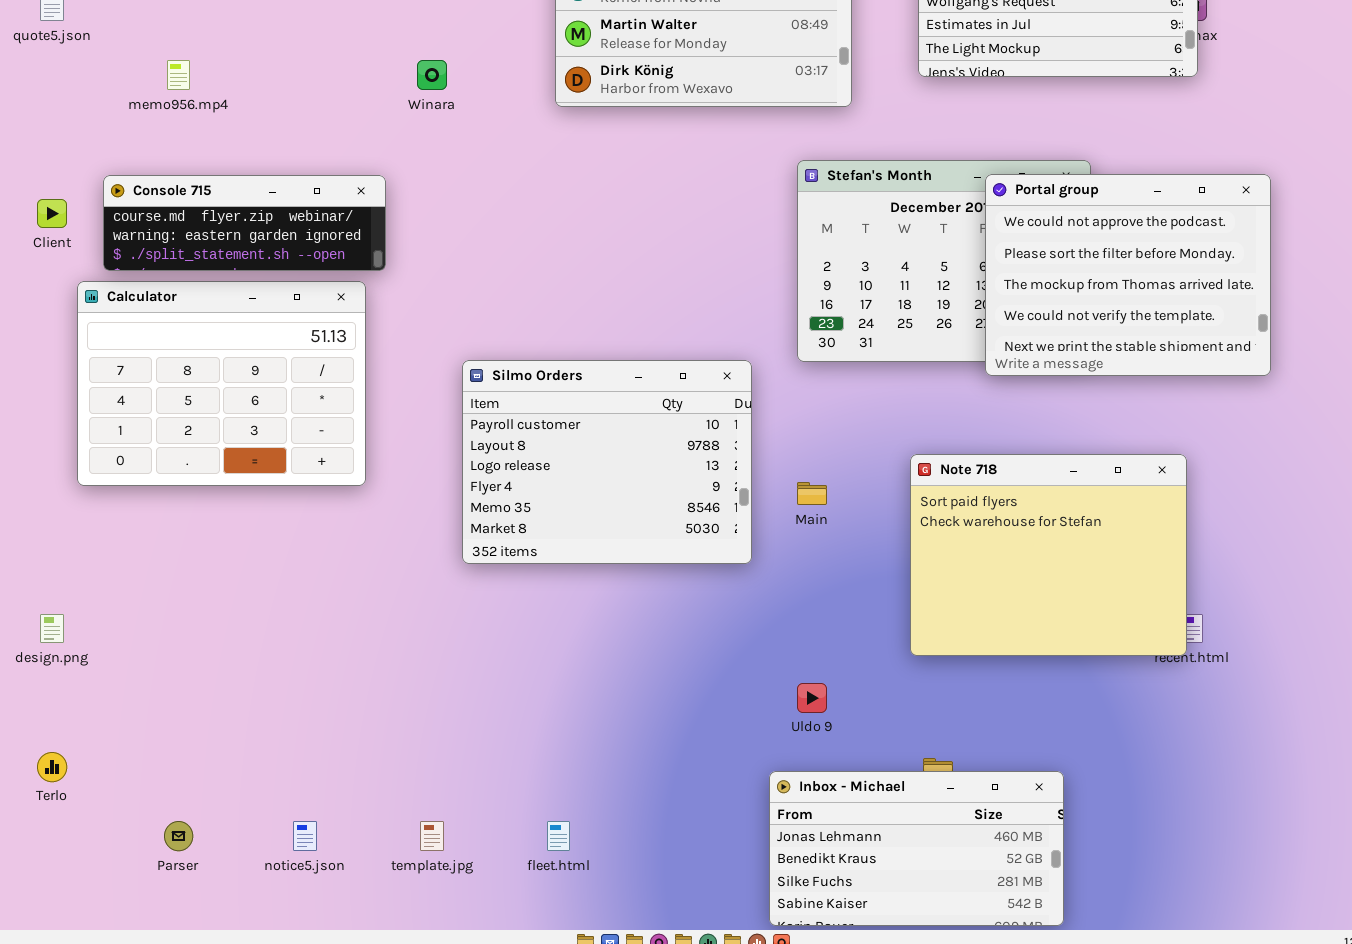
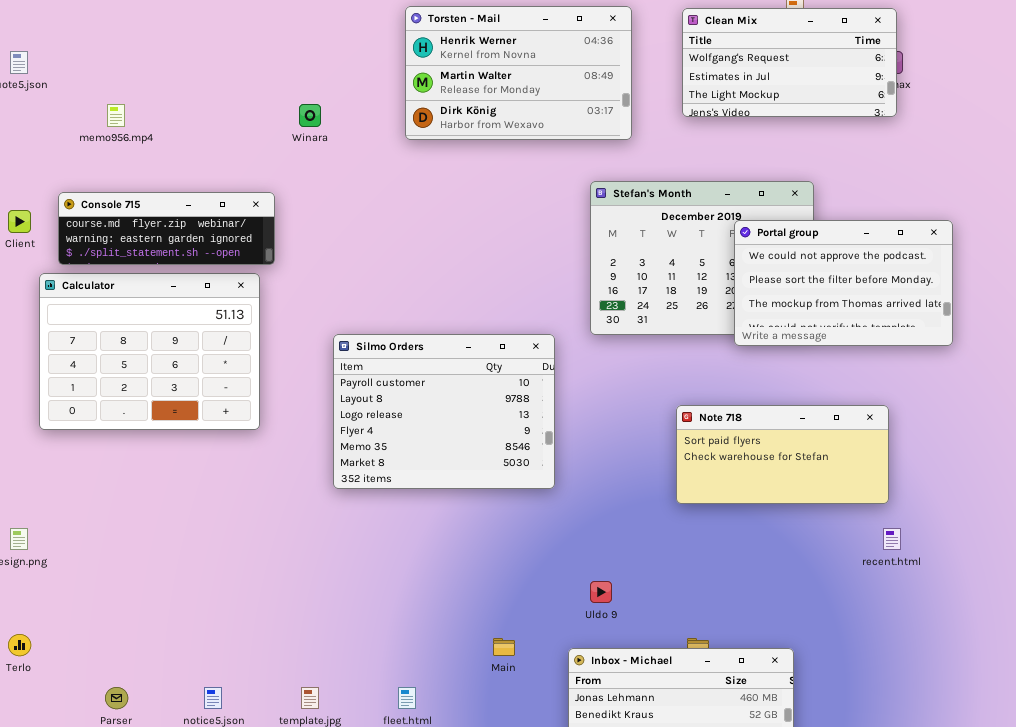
Portal group: [985,174,1271,376] -> [734,220,953,346], resized
Note 718: [910,454,1187,656] -> [676,405,889,504], resized
Main: [797,482,827,505] -> [493,638,515,656], moved

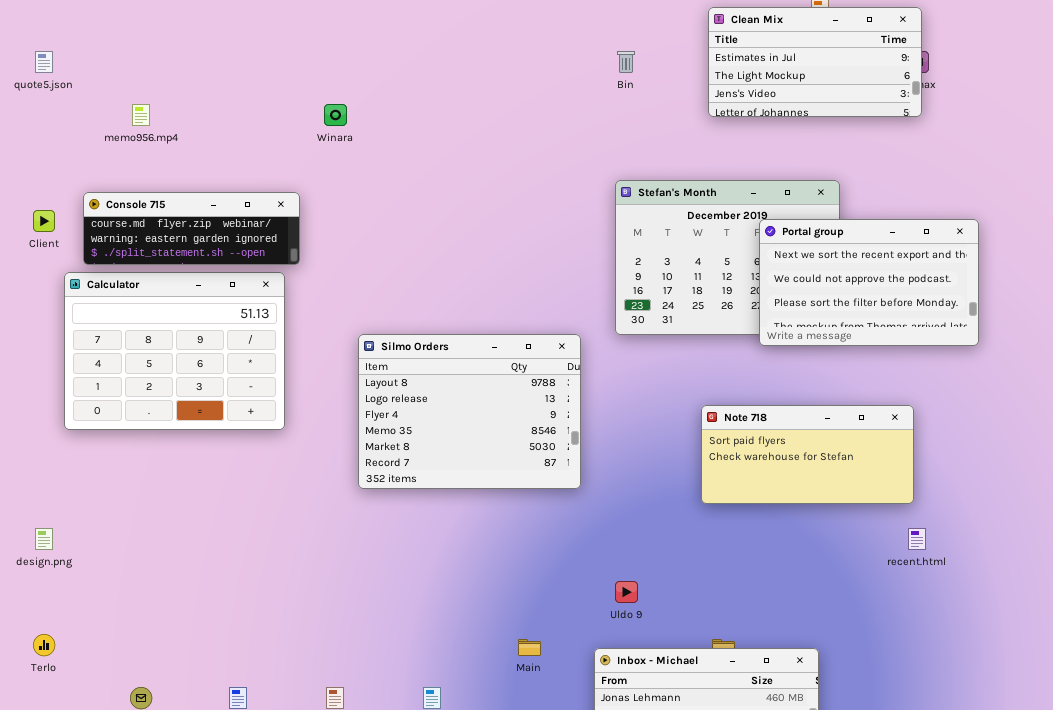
Torsten - Mail: [405,6,632,140] -> none, closed
Clean Mix: [682,8,897,117] -> [708,7,922,117], scrolled down 1 row
Portal group: [734,220,953,346] -> [759,219,979,346], scrolled up 1 row
Silmo Orders: [333,334,555,489] -> [358,334,581,489], scrolled down 1 row

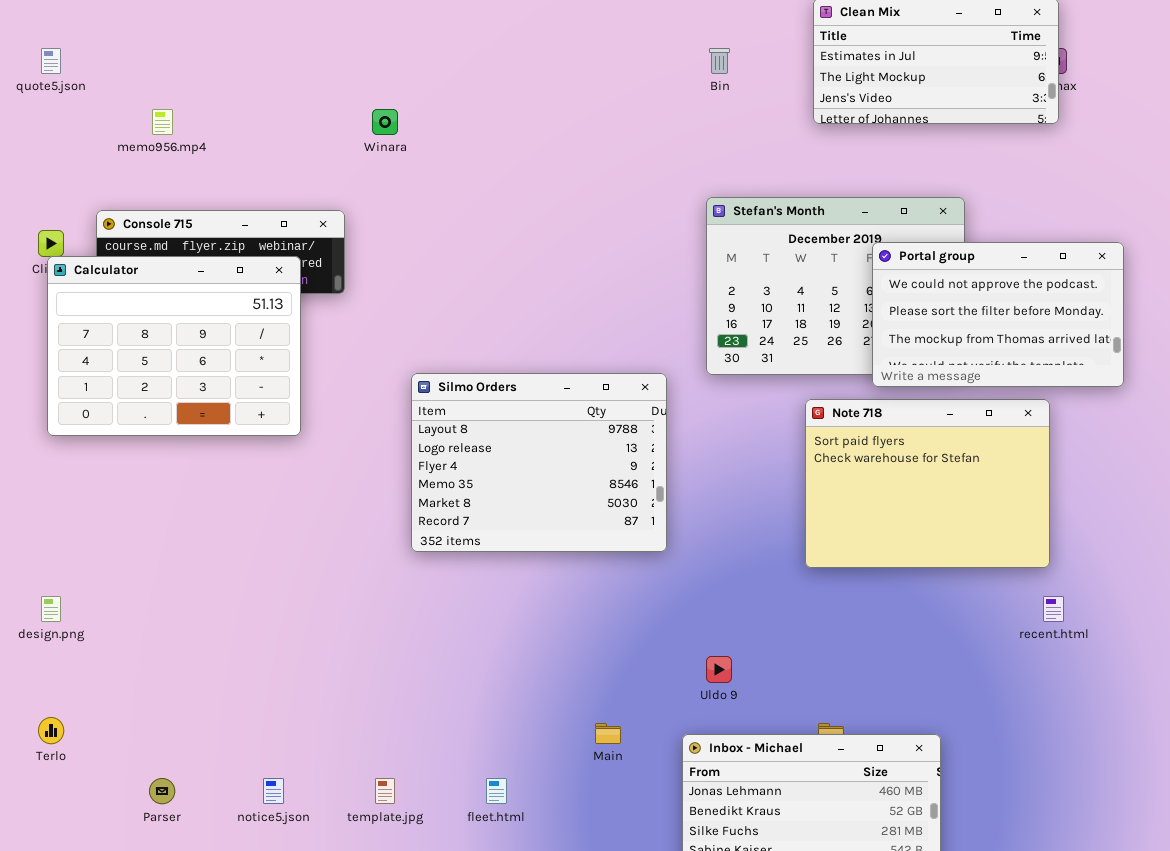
Portal group: [759,219,979,346] -> [872,242,1124,387], scrolled down 1 row
Calculator: [64,272,285,430] -> [47,256,301,436], moved
Note 718: [701,405,914,504] -> [805,399,1050,568], resized

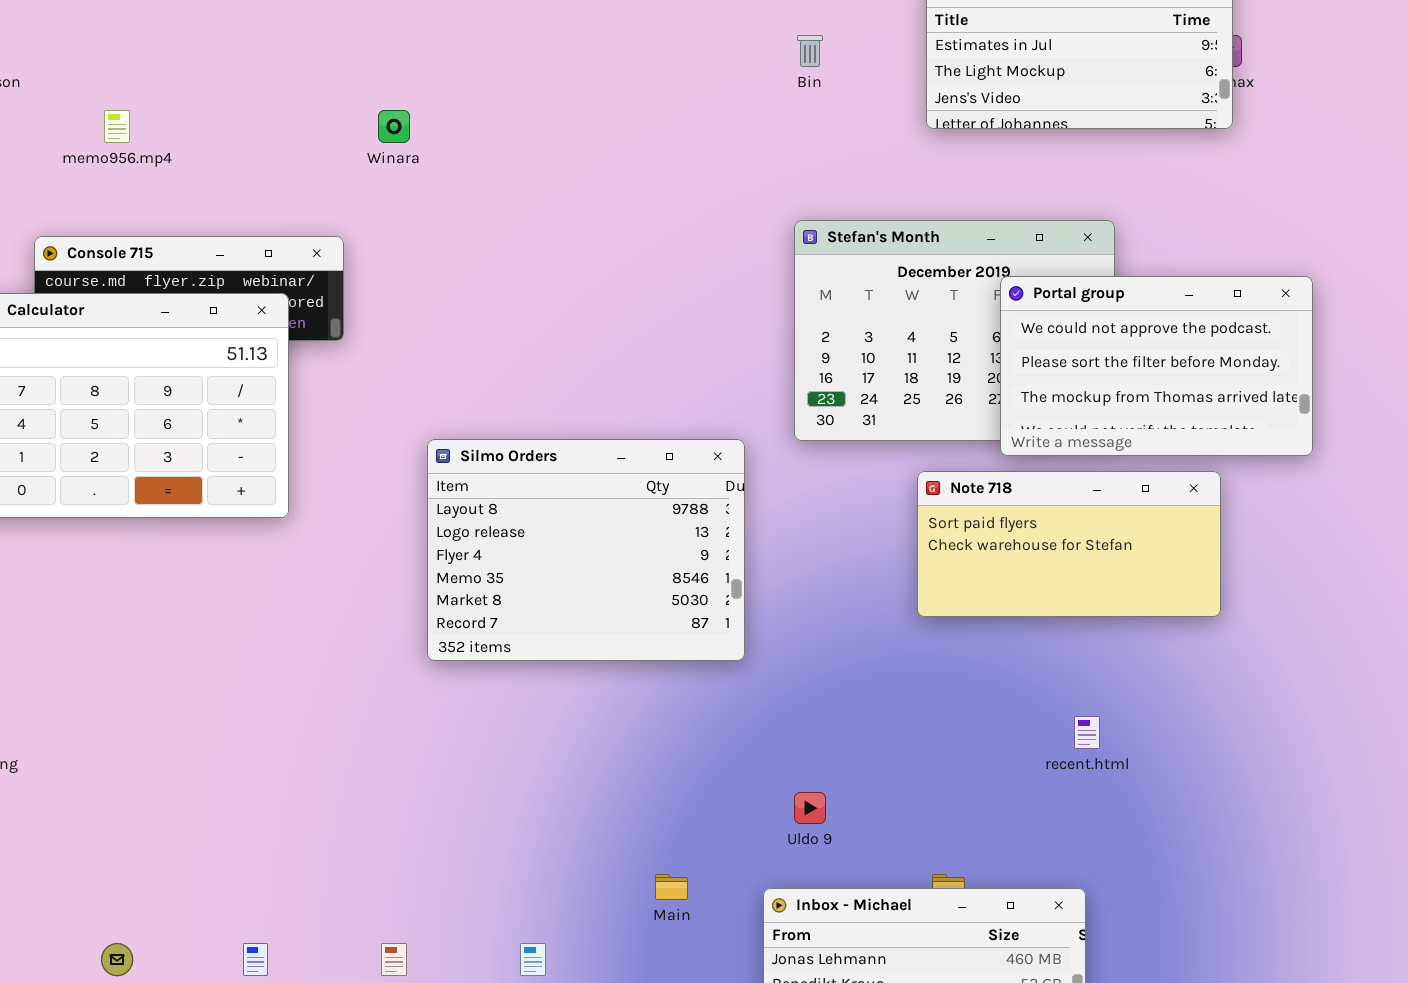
Note 718: [805,399,1050,568] -> [917,471,1221,617], resized
recent.html: [1043,596,1064,622] -> [1074,716,1100,749], moved

